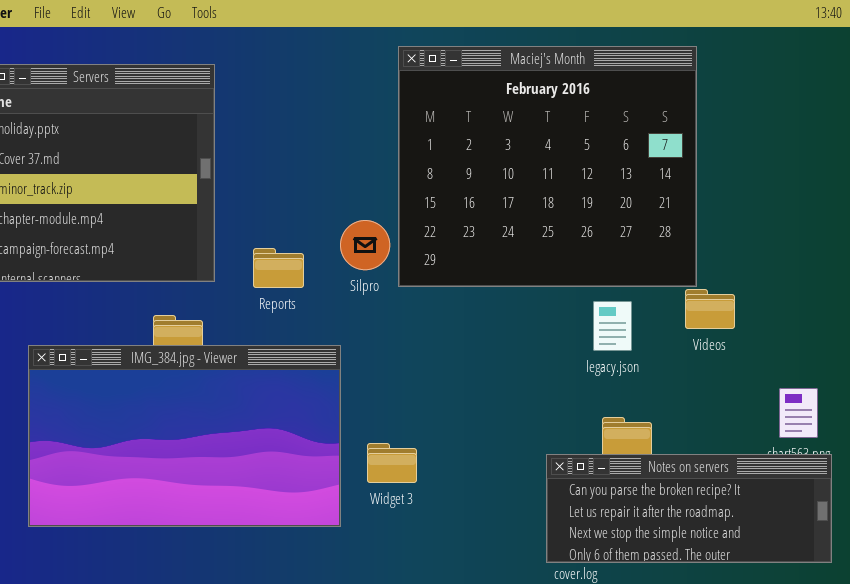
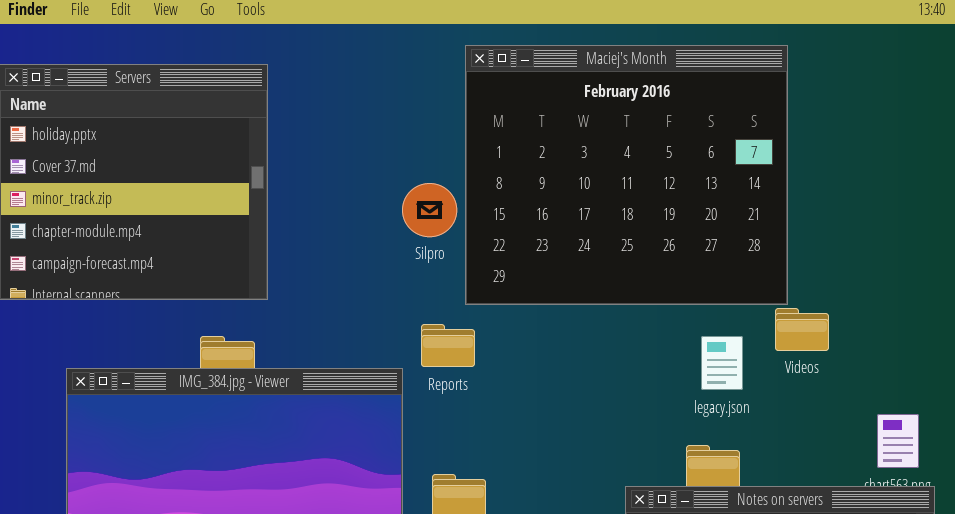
Silpro: [340,220,390,270] -> [402,183,457,237], moved
Reports: [253,248,304,288] -> [421,324,475,367], moved
legacy.json: [593,301,632,351] -> [701,336,743,390], moved

